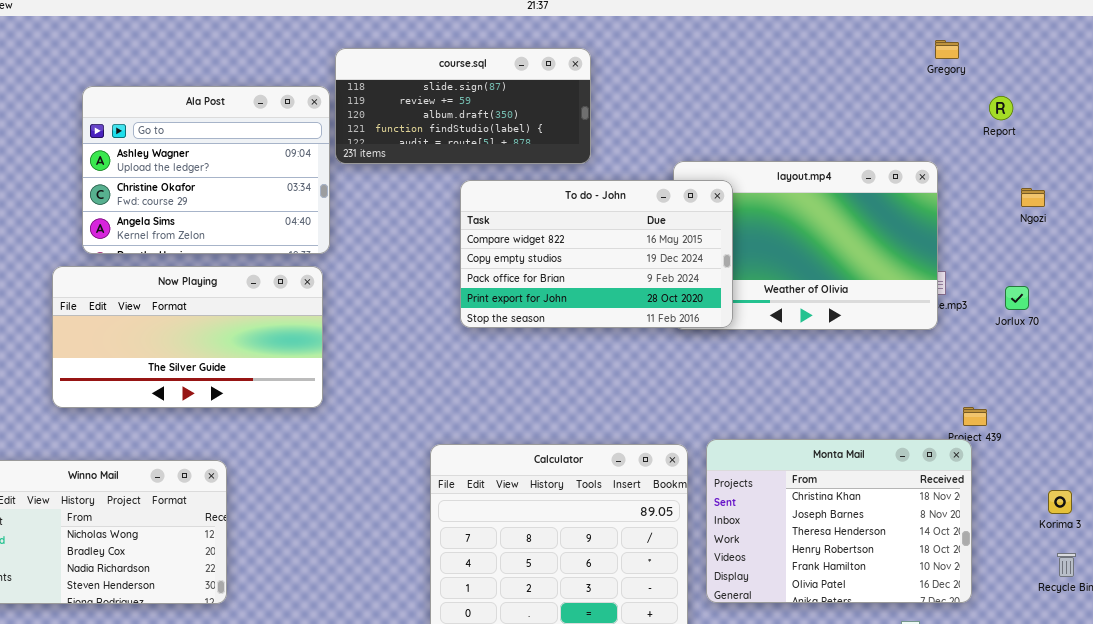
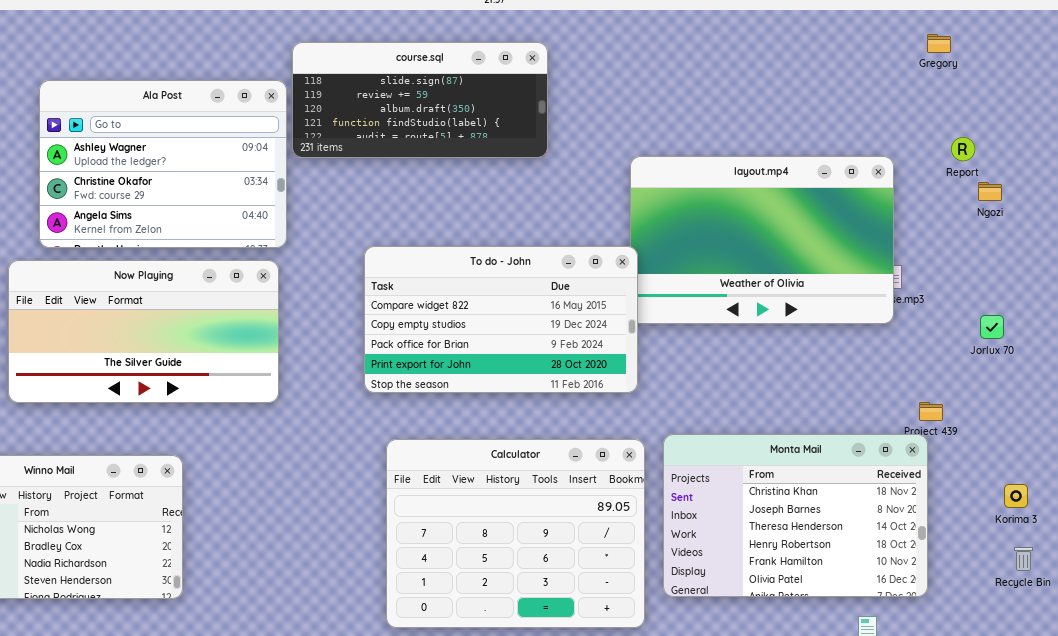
Gregory: [935,40,959,59] -> [927,34,951,53], moved
Report: [989,96,1013,120] -> [951,137,975,161], moved
To do - John: [460,180,733,328] -> [364,246,638,393], moved
Jorlux 70: [1005,286,1029,310] -> [980,315,1004,339], moved

